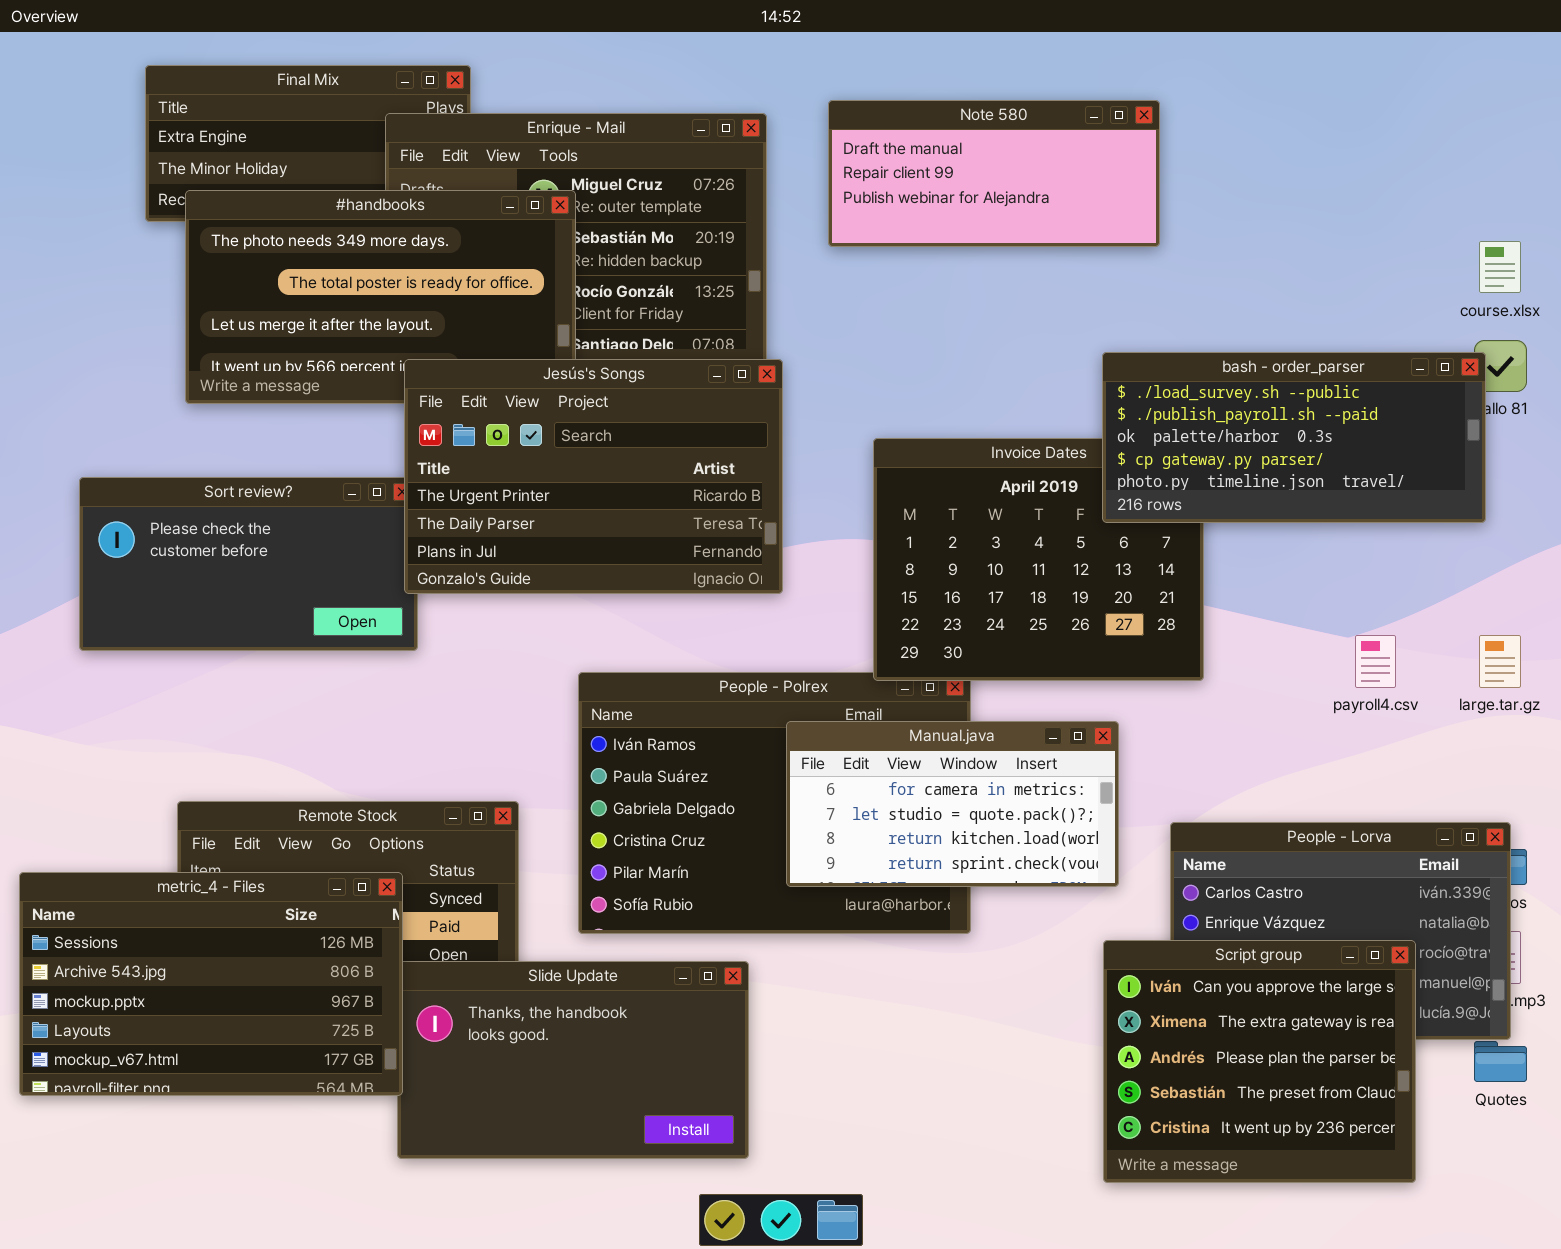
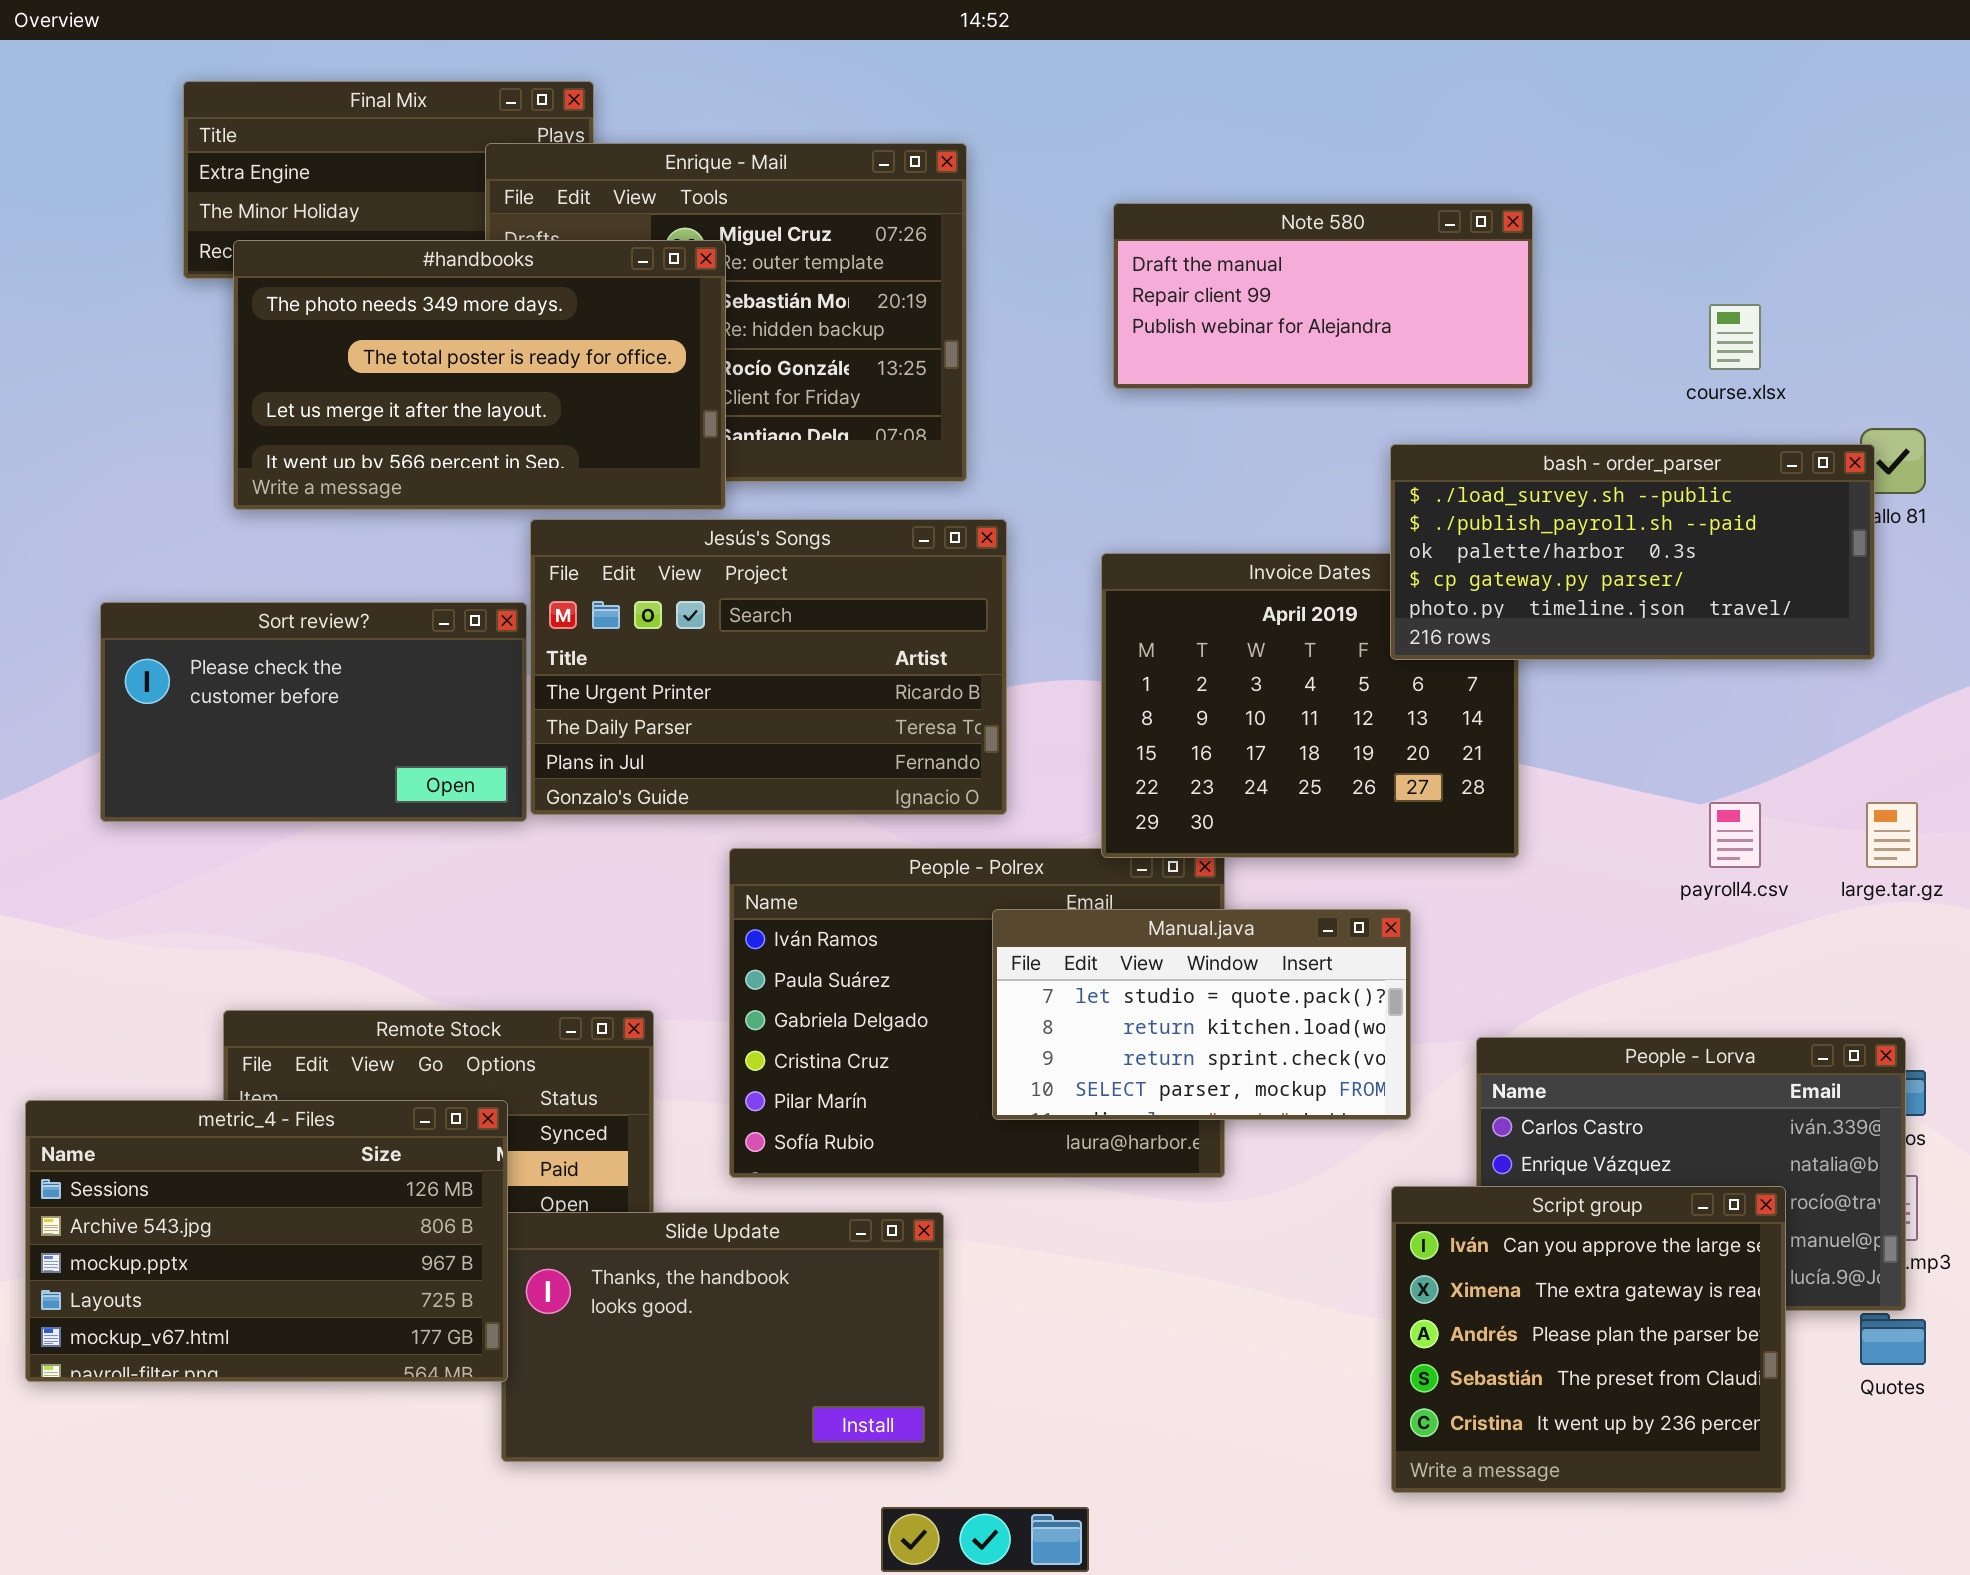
Note 580: [828,100,1160,247] -> [1113,203,1533,389], moved
course.xlsx: [1479,241,1521,293] -> [1709,304,1761,370], moved
Jesús's Songs: [404,359,783,594] -> [530,519,1007,815], moved
Manual.java: [786,721,1119,887] -> [992,909,1411,1120], scrolled down 1 row

